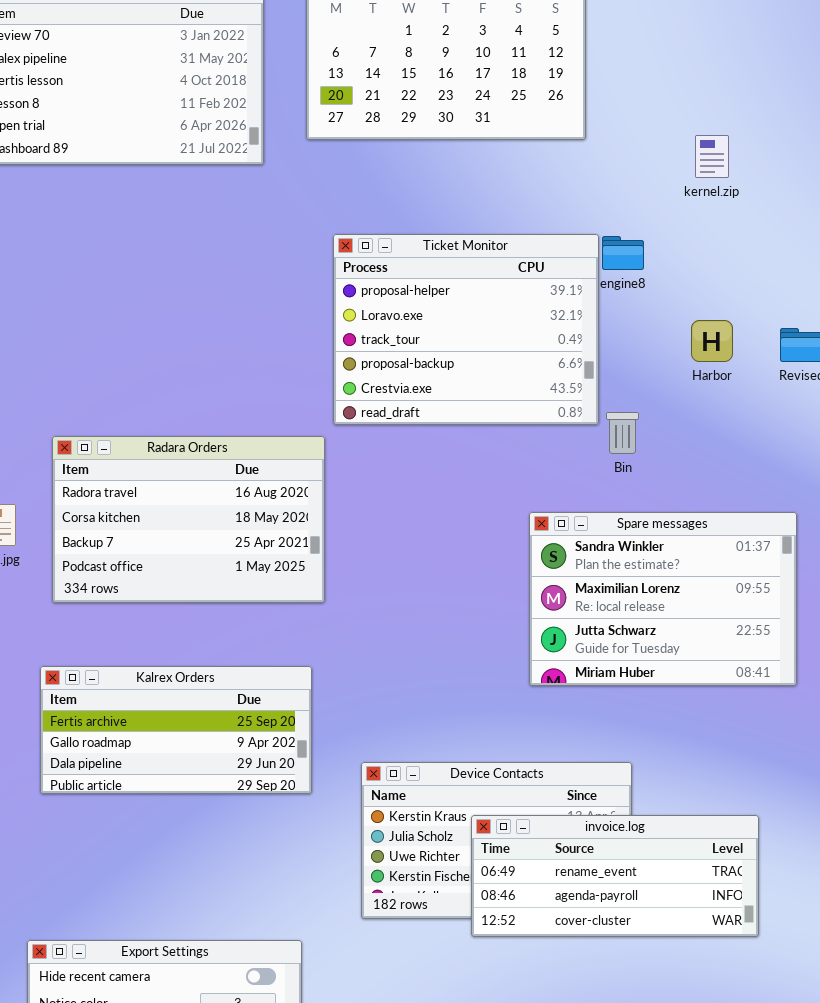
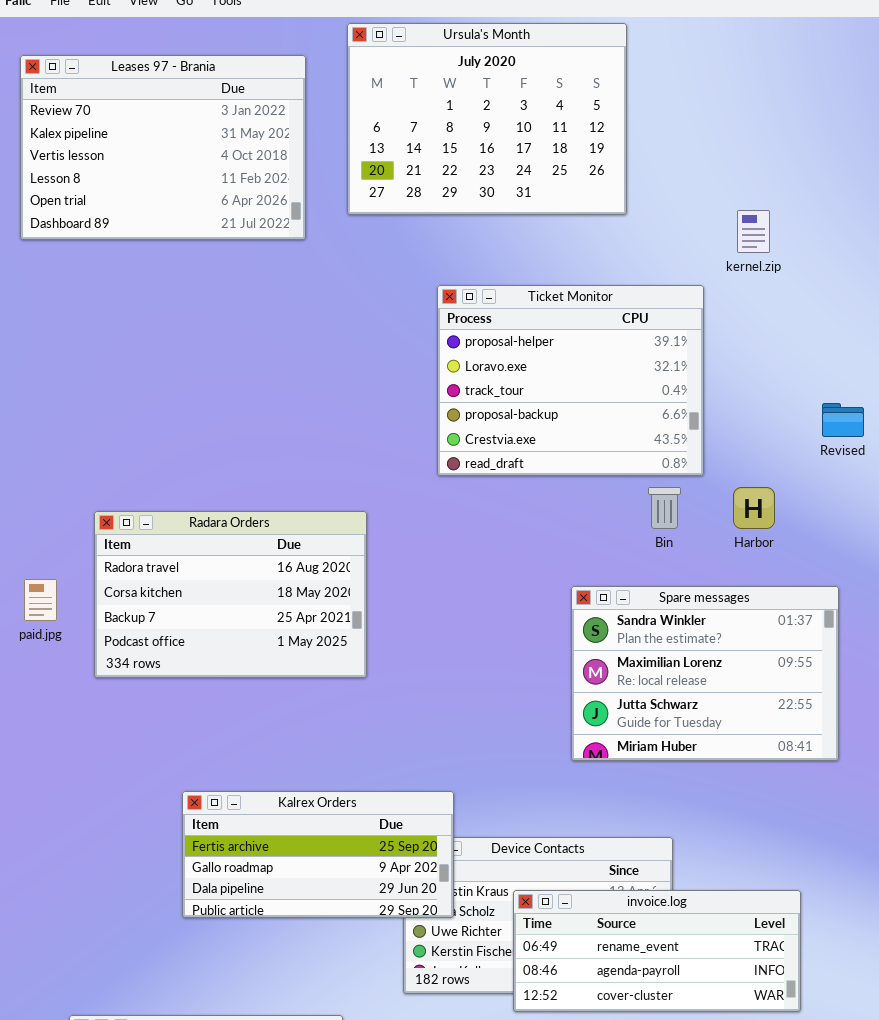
Ticket Monitor: [333,234,599,425] -> [437,285,704,476], moved
Harbor: [691,320,733,362] -> [733,487,775,529], moved
Kalrex Orders: [40,666,312,794] -> [182,791,454,918], moved

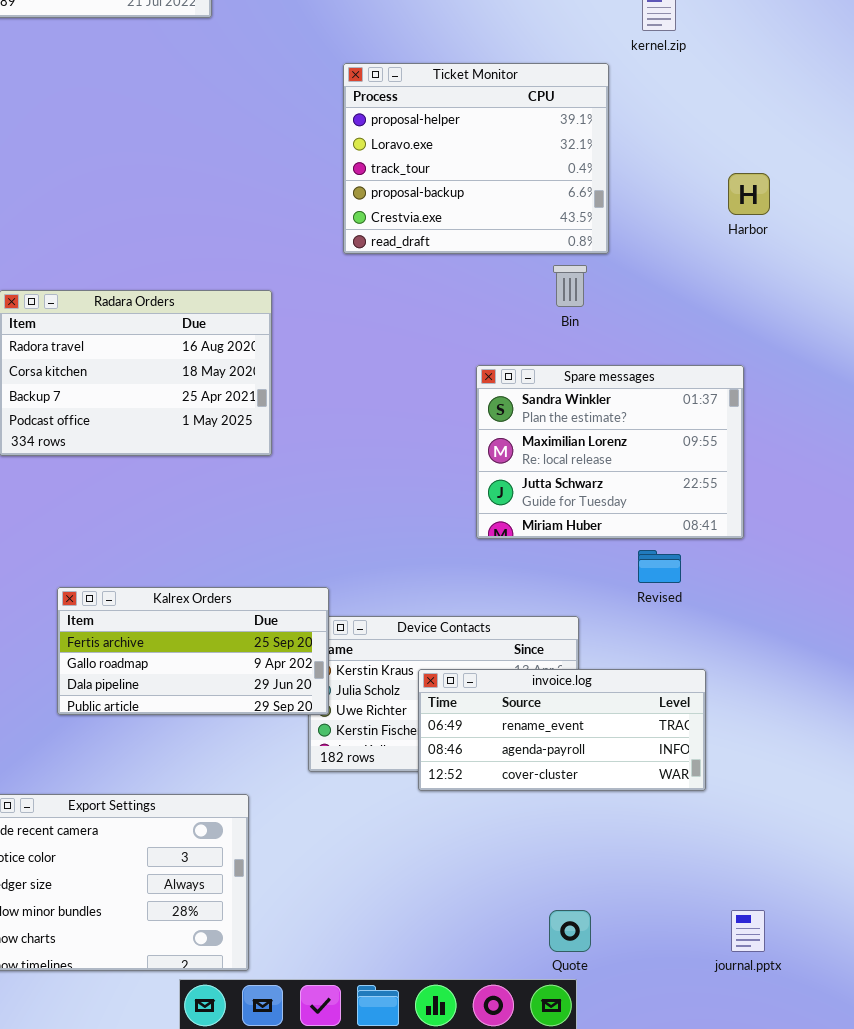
Revised: [822,403,864,437] -> [638,550,681,583], moved
Harbor: [733,487,775,529] -> [728,173,770,215], moved
Kalrex Orders: [182,791,454,918] -> [57,587,329,715], moved

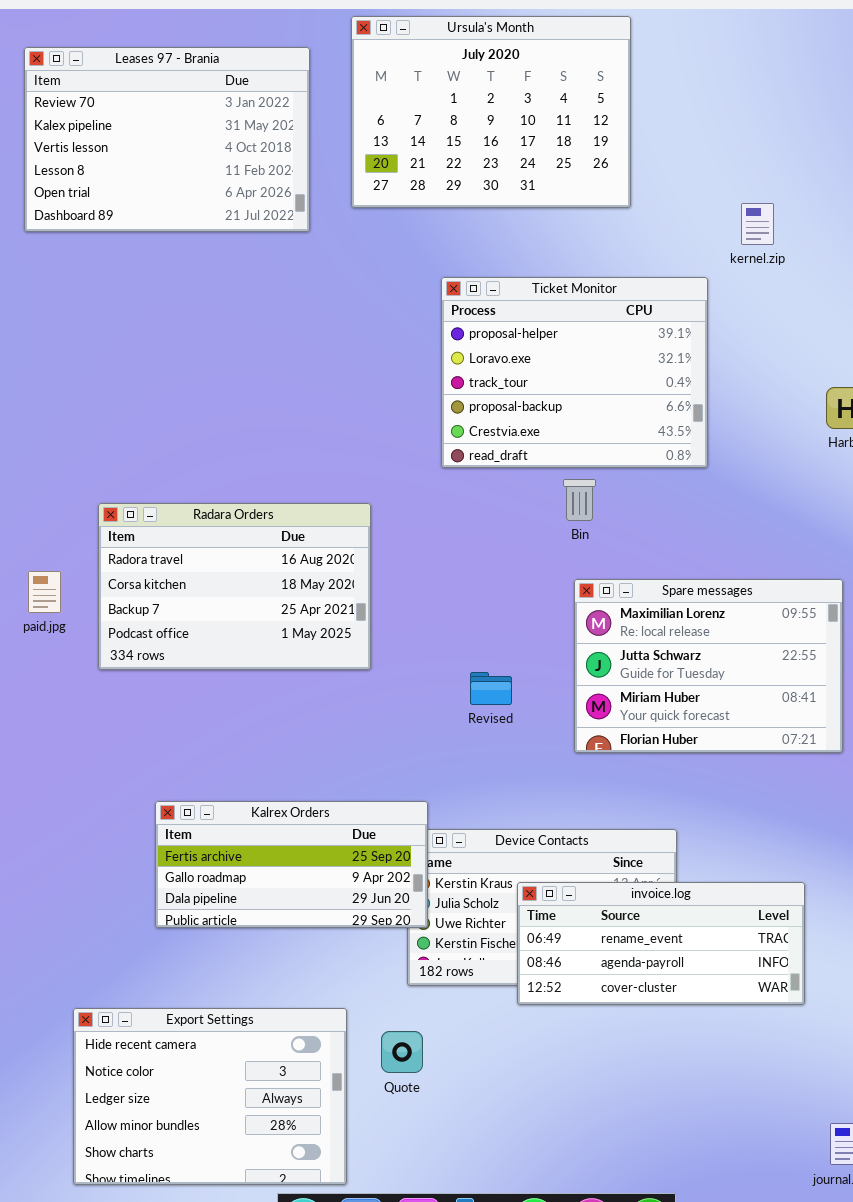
Bin: [553,265,587,307] -> [563,479,596,521], moved
Spare messages: [476,365,744,539] -> [574,579,843,753], scrolled down 1 row
Revised: [638,550,681,583] -> [470,672,512,705], moved
Quote: [549,910,591,952] -> [381,1031,423,1073], moved

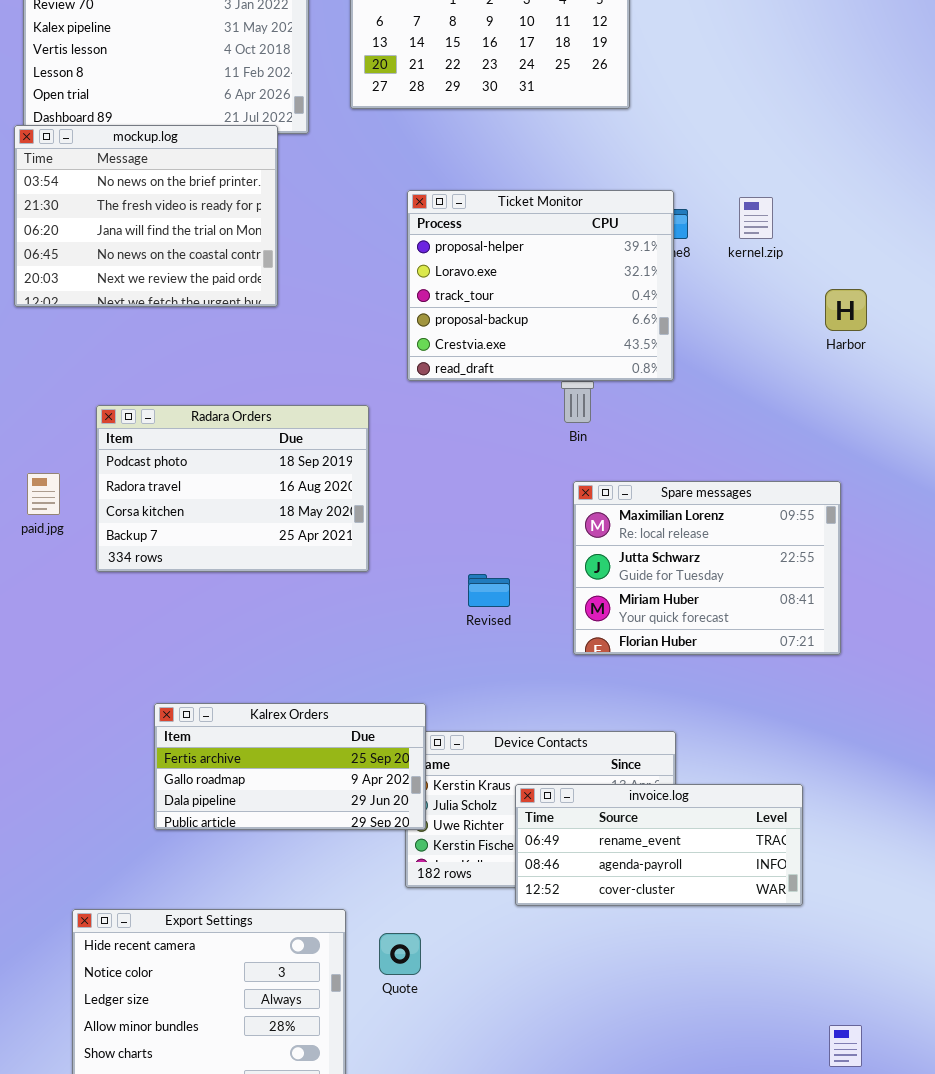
kernel.zip: [741,203,774,245] -> [739,197,773,239], moved
mockup.log: none -> [14,125,278,307], opened
Ticket Monitor: [441,277,708,468] -> [407,190,674,381], moved
Radara Orders: [98,503,371,670] -> [96,405,369,572], scrolled up 1 row

